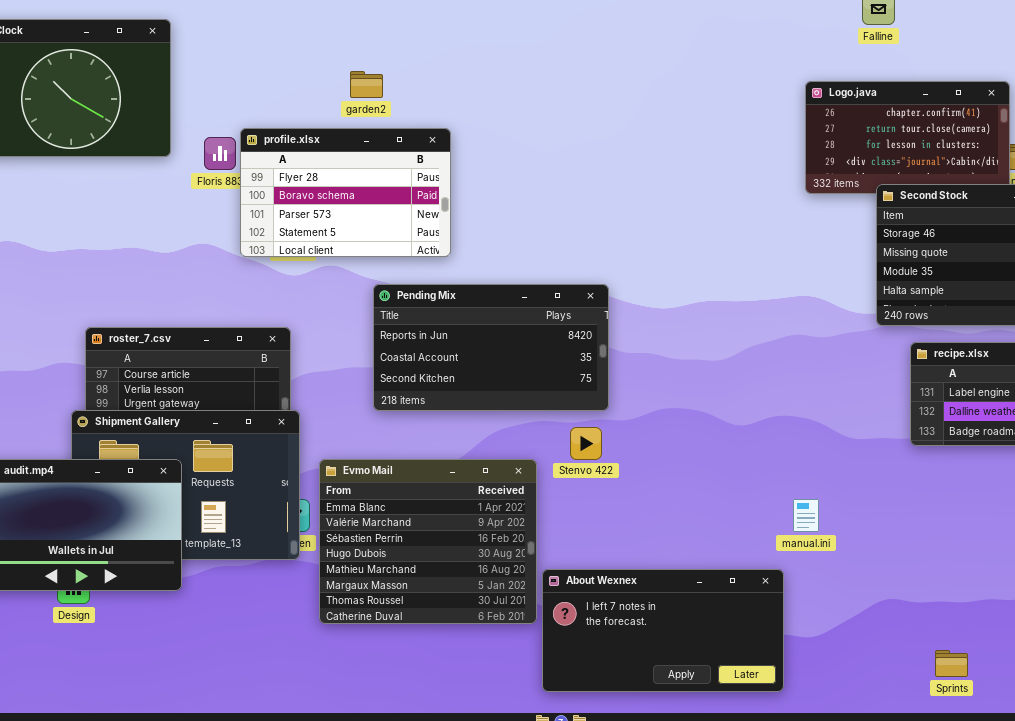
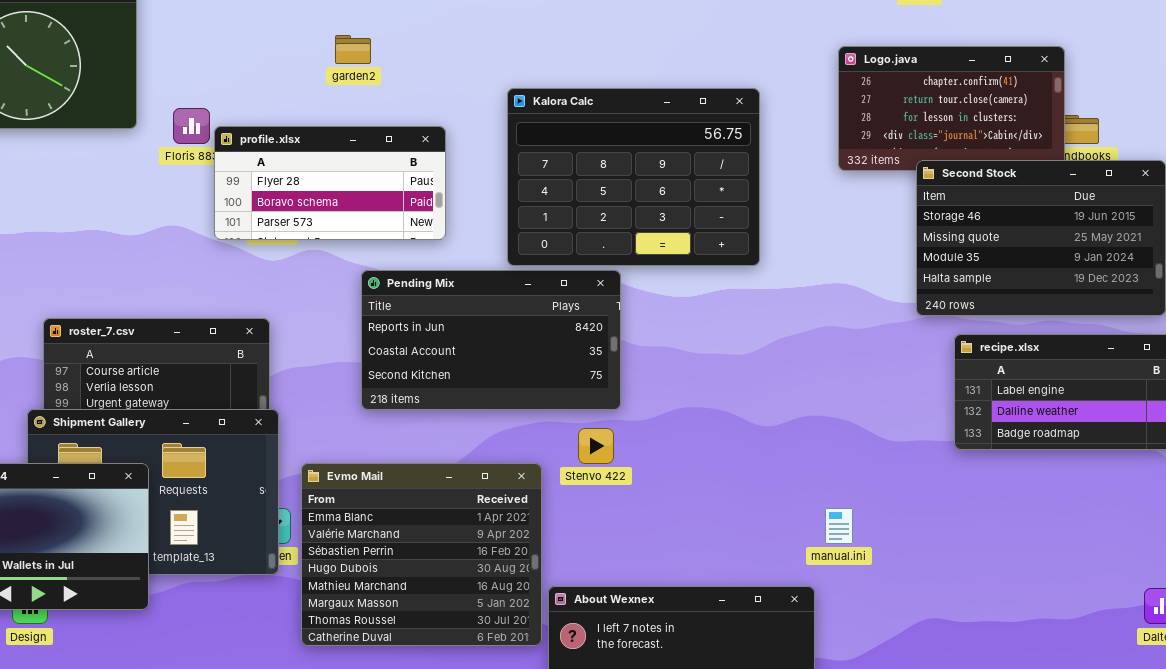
Kalora Calc: none -> [507,88,760,266], opened
profile.xlsx: [240,128,451,257] -> [214,126,446,240], resized

